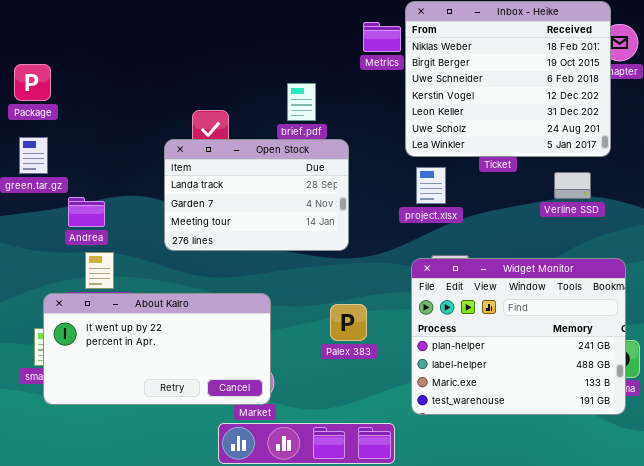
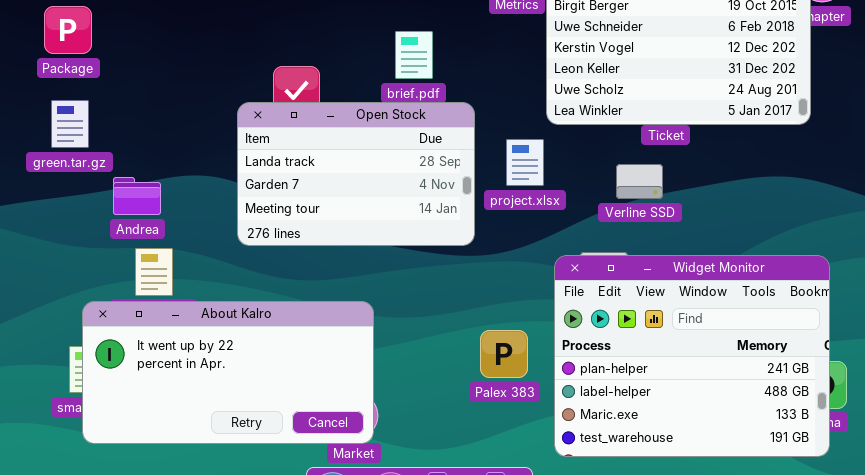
project.xlsx: [416,167,446,204] -> [506,139,544,186], moved
Verline SSD: [554,172,591,199] -> [616,164,663,199], moved
Palex 383: [330,304,367,341] -> [480,330,528,378], moved

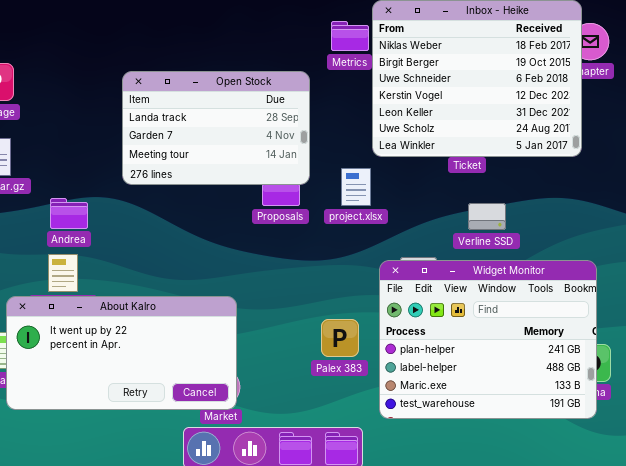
Open Stock: [237,102,475,246] -> [122,71,310,185], moved
Verline SSD: [616,164,663,199] -> [468,203,506,230], moved
Andrea: [113,177,161,215] -> [50,198,88,229], moved

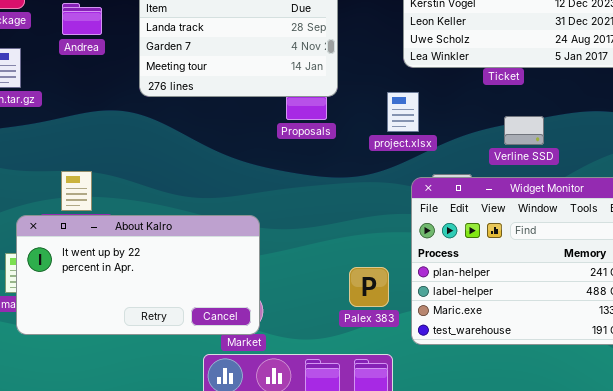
project.xlsx: [341,168,371,206] -> [387,92,419,132], moved
Andrea: [50,198,88,229] -> [62,3,102,35], moved
Palex 383: [321,319,359,357] -> [349,267,389,307], moved

